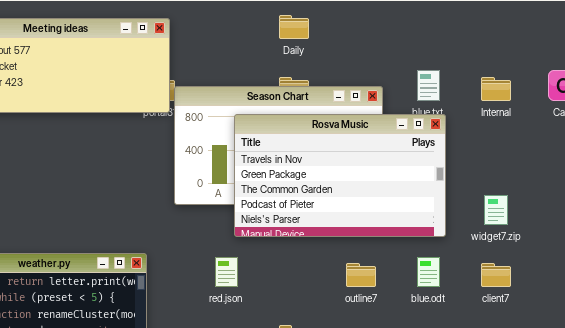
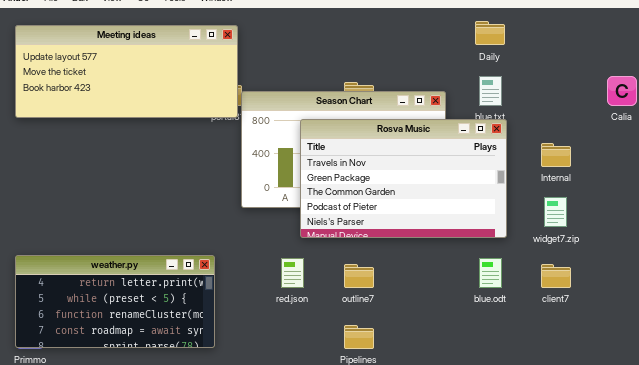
Daily: [279,15,309,39] -> [475,21,505,45], moved
Internal: [481,77,511,101] -> [541,143,571,167], moved
outline7: [346,263,376,287] -> [344,264,374,288], moved

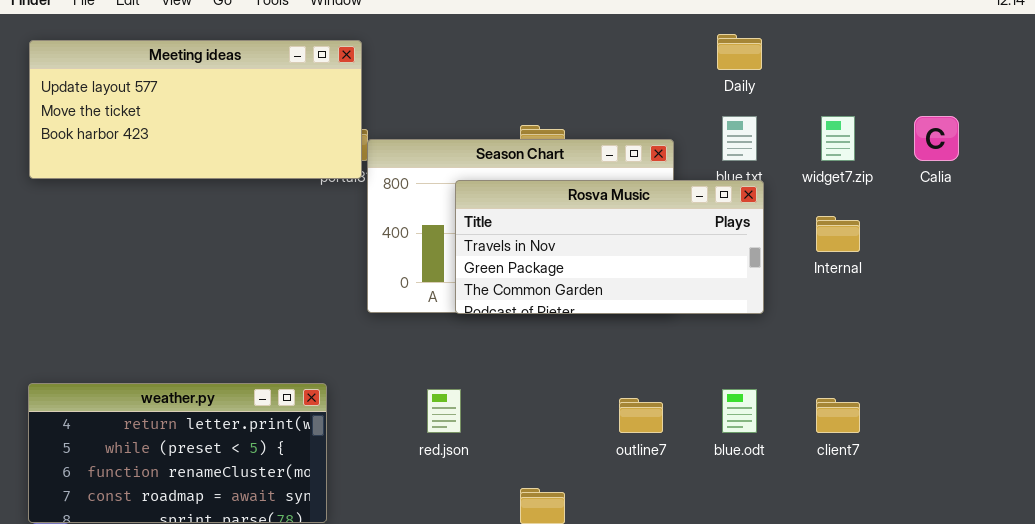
Rosva Music: [300,119,507,238] -> [455,180,764,314], resized
widget7.zip: [544,197,567,227] -> [821,116,855,161], moved
outline7: [344,264,374,288] -> [619,398,663,433], moved

